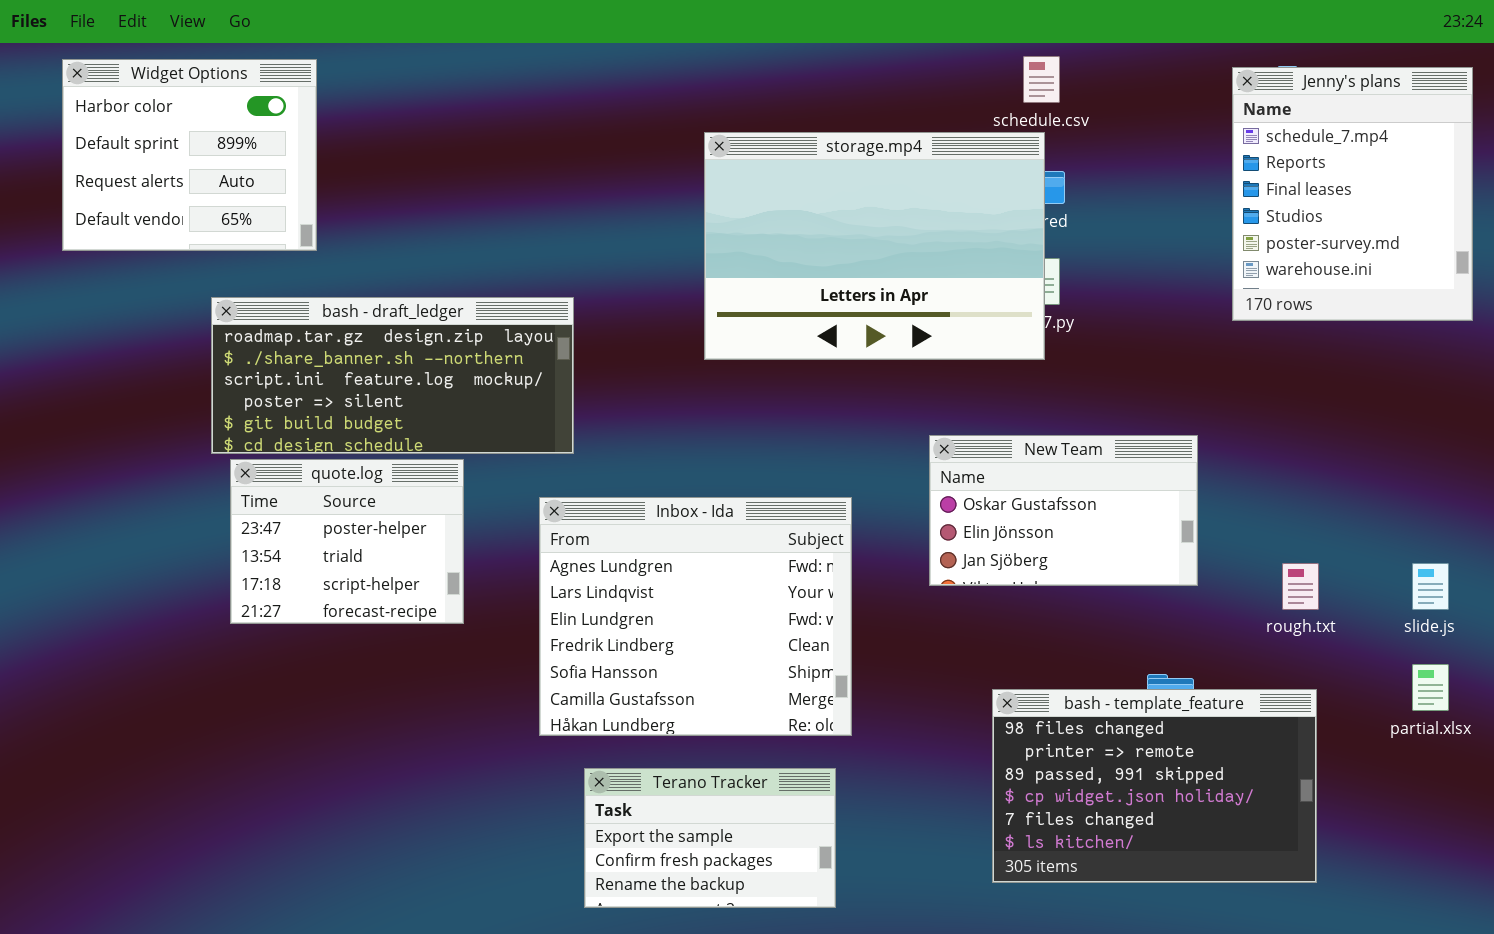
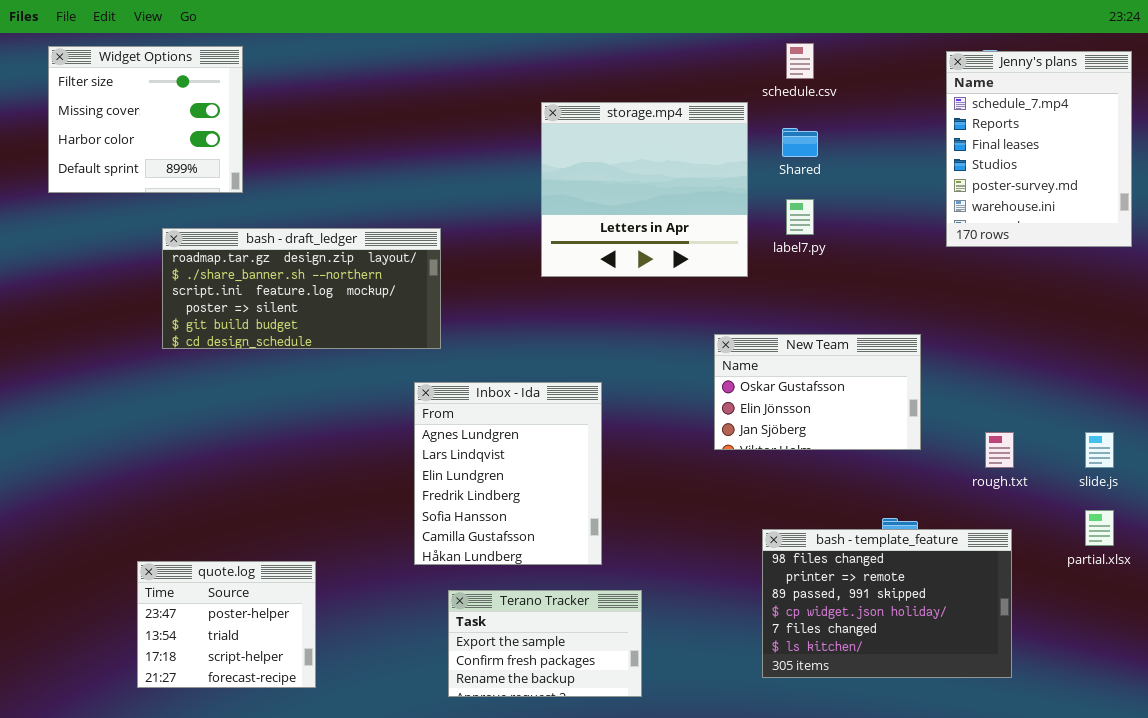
Widget Options: [62,59,317,251] -> [48,46,243,193], scrolled up 2 rows
storage.mp4: [704,132,1045,360] -> [541,102,748,277], resized
quote.log: [230,459,464,624] -> [137,561,316,688], moved
Inbox - Ida: [539,497,852,736] -> [414,382,602,565], resized

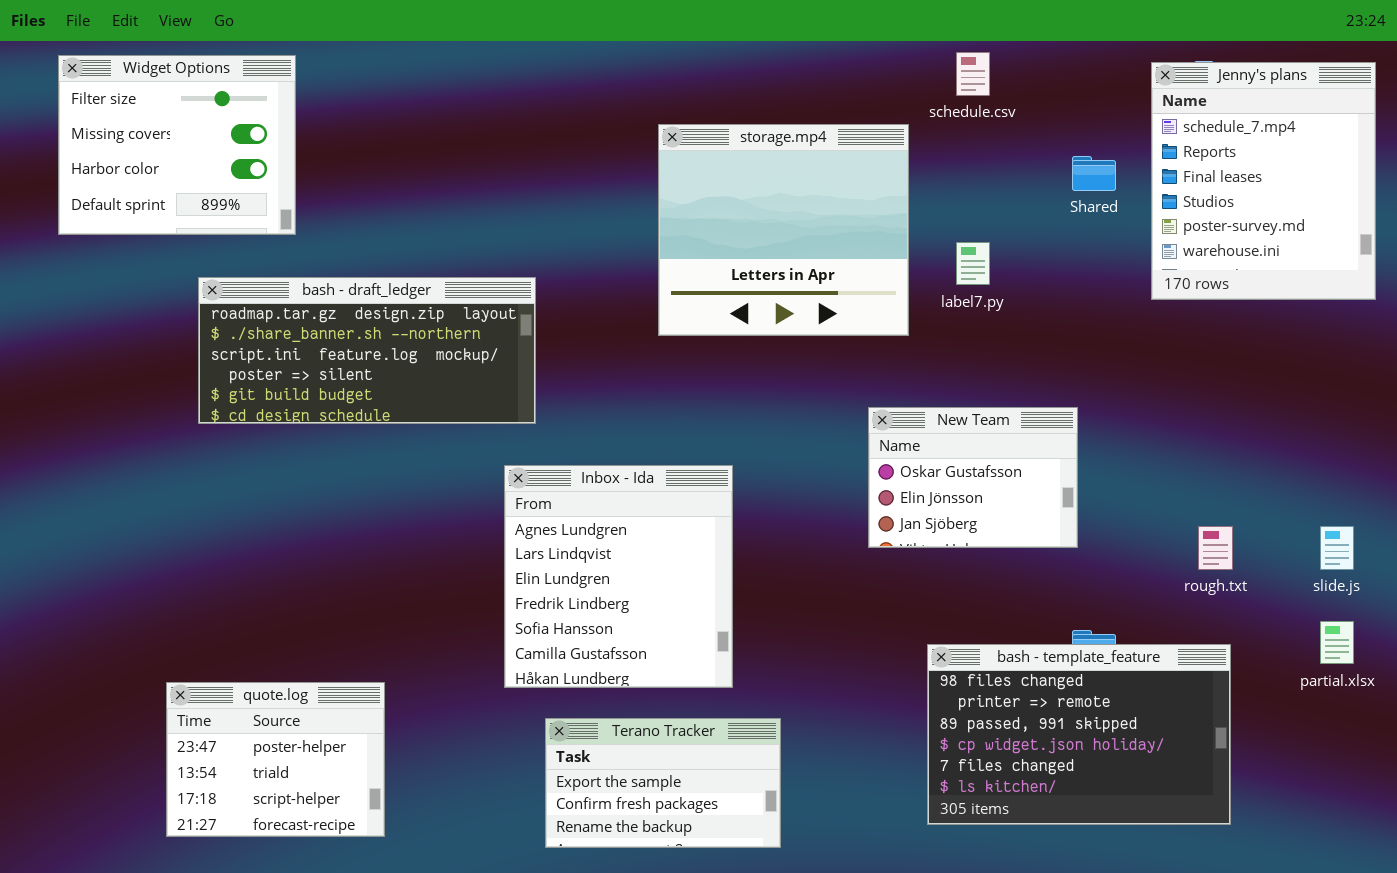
Shared: [782,128,818,157] -> [1072,156,1116,191], moved
New Team: [714,334,921,450] -> [868,407,1078,548], resized

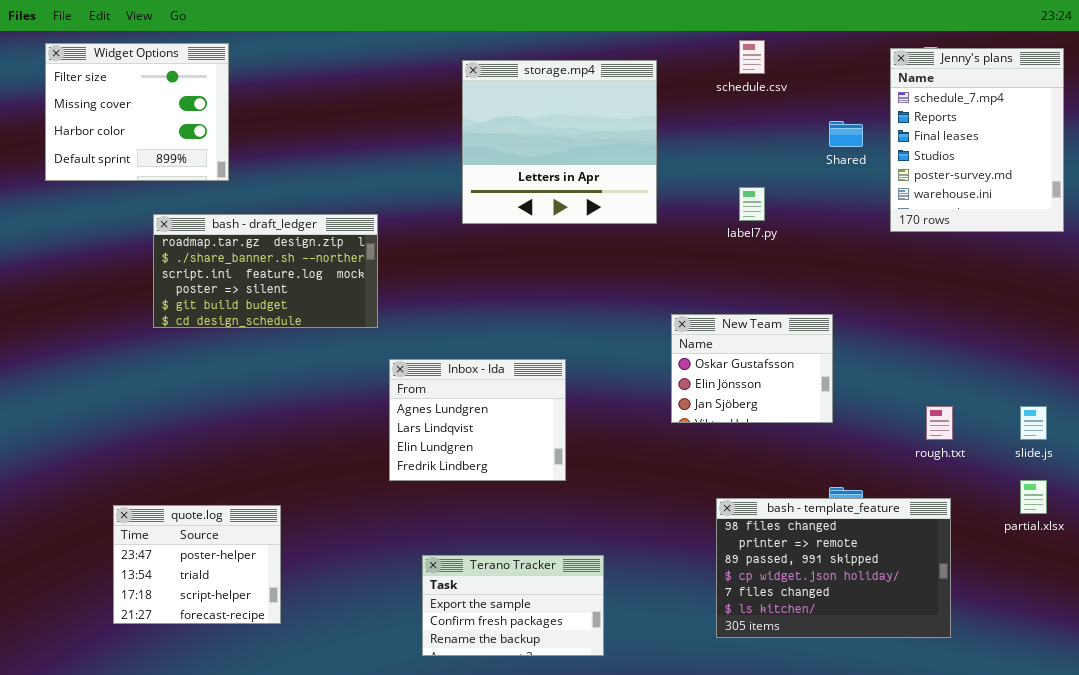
storage.mp4: [658,124,909,336] -> [462,60,657,224], moved
bash - draft_ledger: [198,277,536,424] -> [153,214,378,328], resized
Inbox - Ida: [504,465,733,688] -> [389,359,566,481], resized
quote.log: [166,682,385,837] -> [113,505,281,624], moved

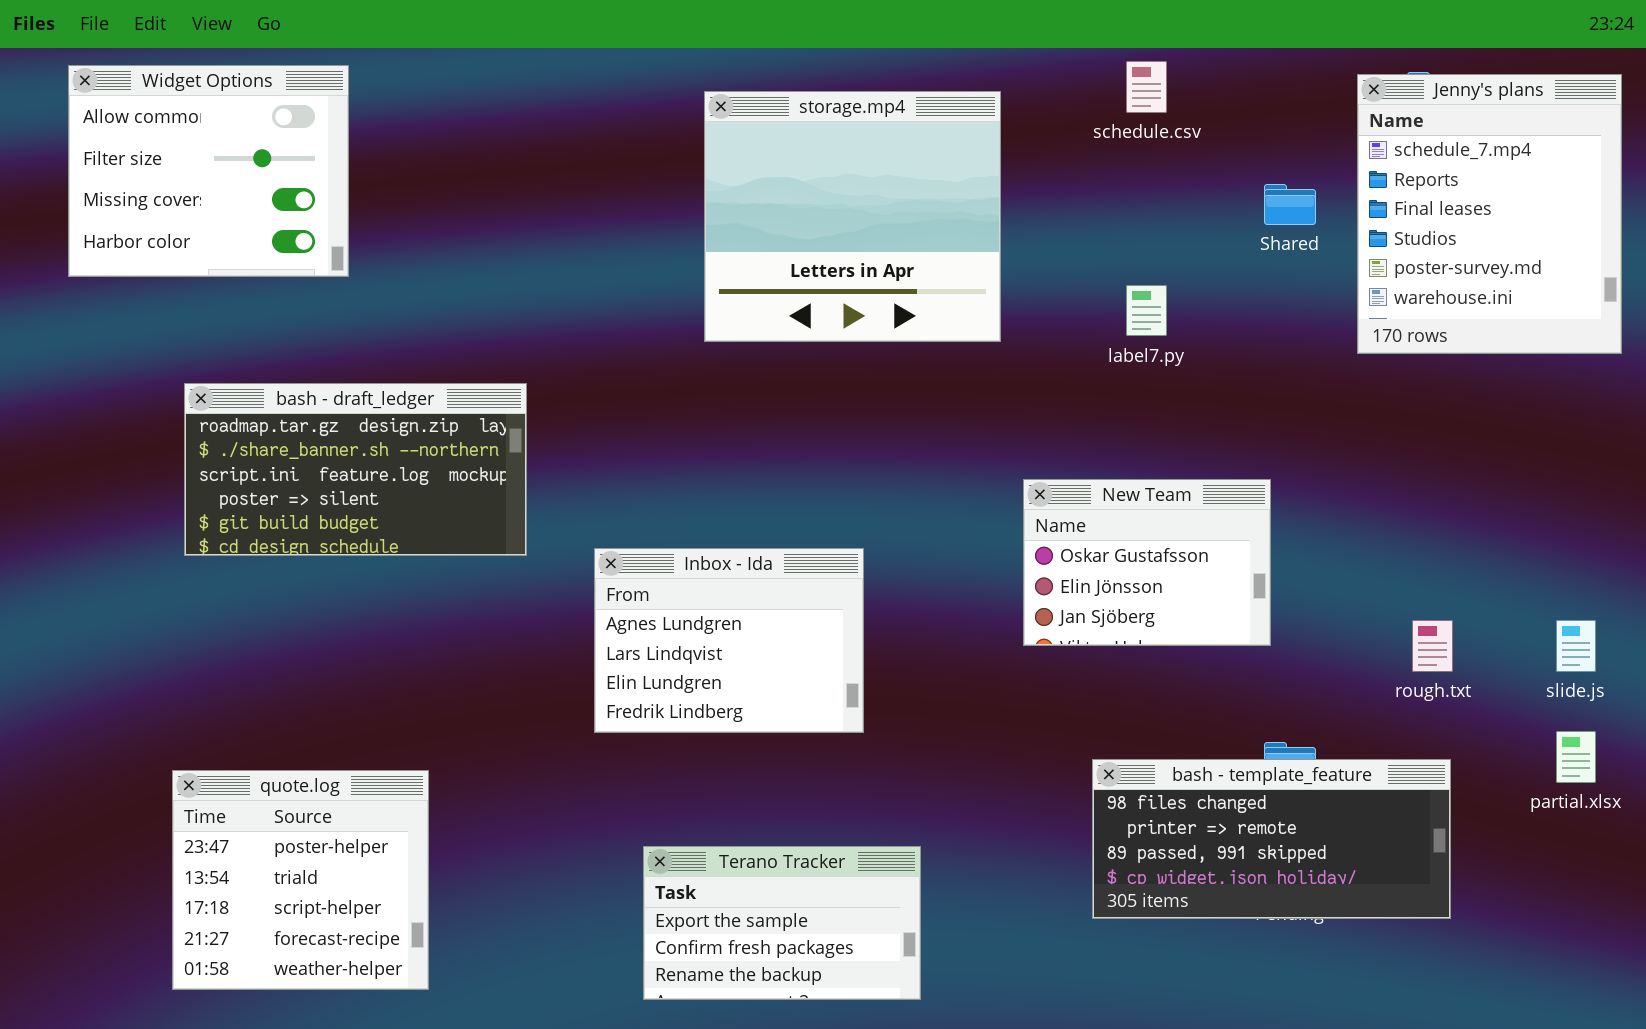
Widget Options: [45,43,229,181] -> [68,65,349,277], scrolled up 1 row
bash - draft_ledger: [153,214,378,328] -> [184,383,527,556], moved
bash - template_feature: [716,498,951,638] -> [1092,759,1451,919], resized
quote.log: [113,505,281,624] -> [172,770,429,990], resized

